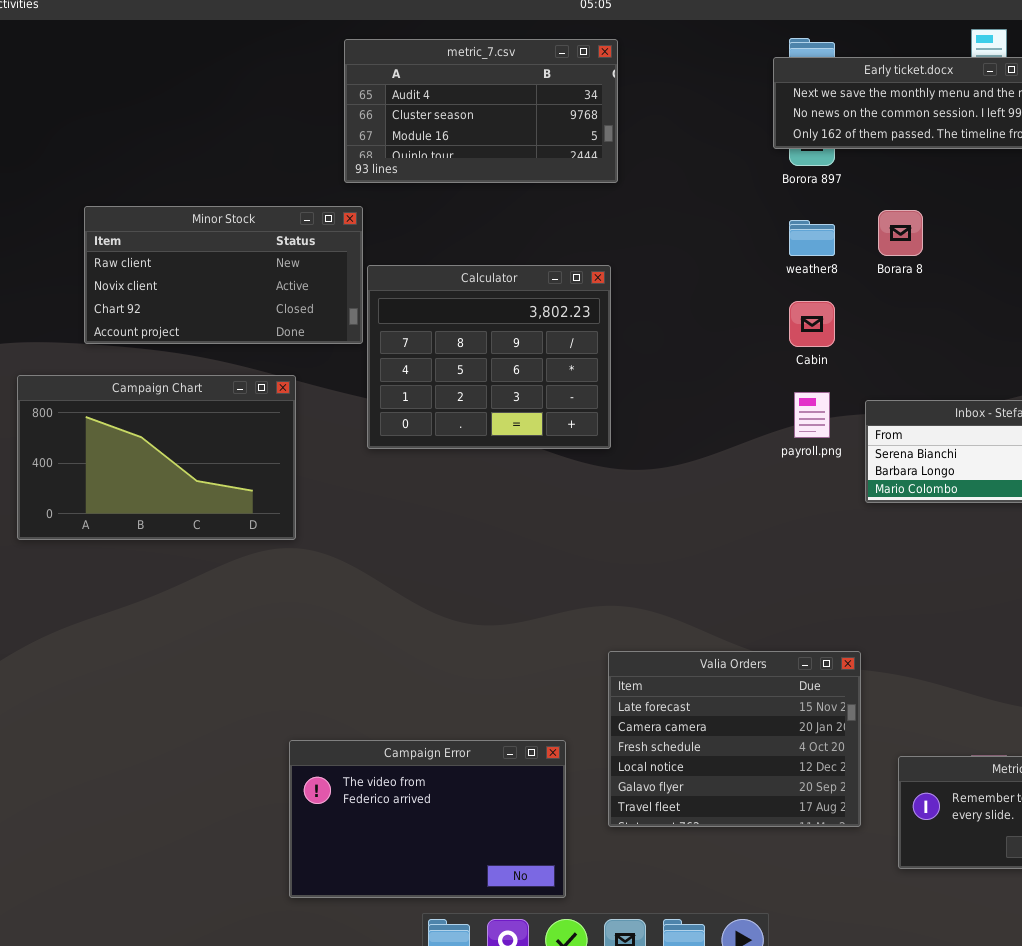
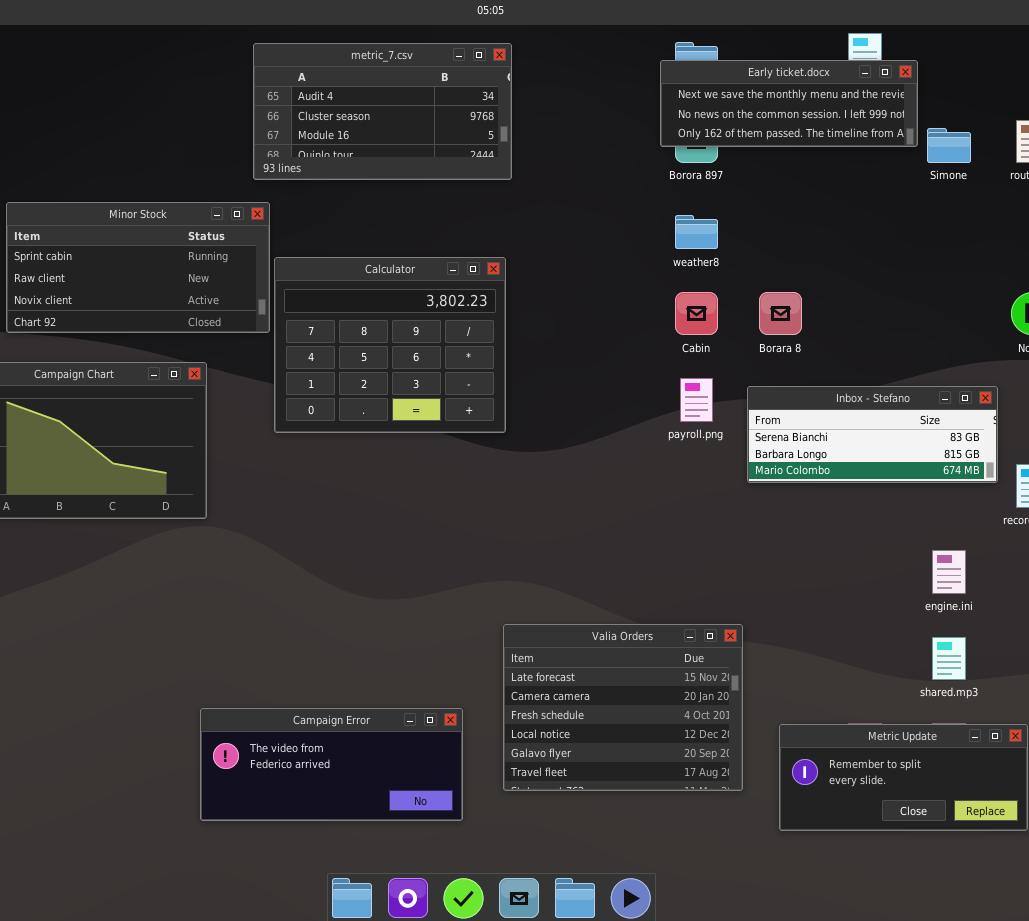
Minor Stock: [84,206,363,344] -> [6,202,270,333], scrolled up 1 row
Borara 8: [878,210,923,256] -> [759,292,802,335], moved
Campaign Error: [289,740,566,898] -> [200,708,463,821], resized

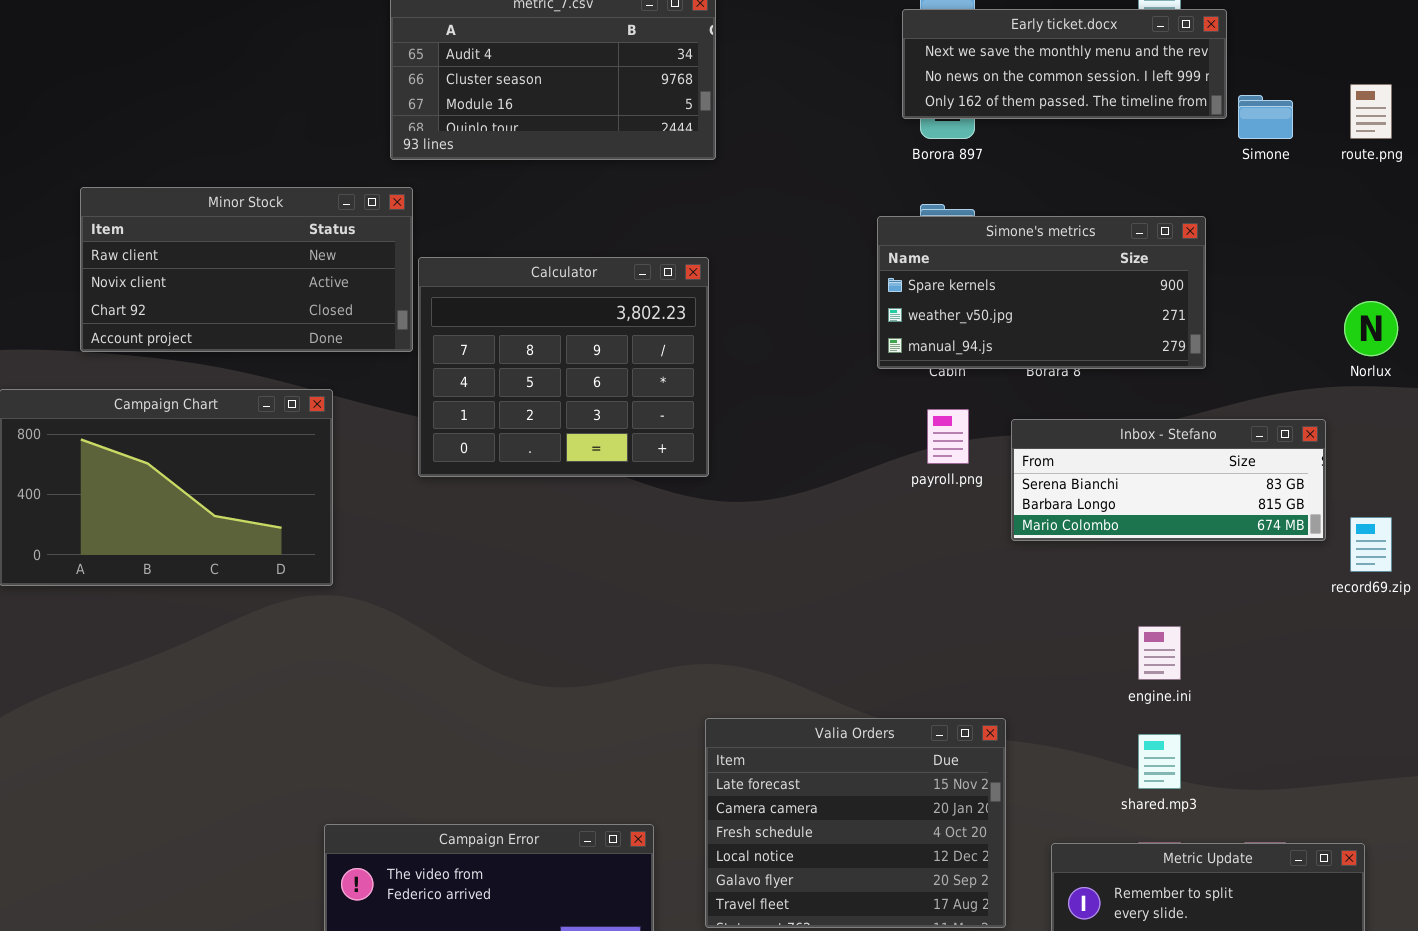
Minor Stock: [6,202,270,333] -> [80,187,413,352], scrolled down 1 row
Simone's metrics: none -> [877,216,1206,369], opened
engine.ini: [932,550,966,594] -> [1138,626,1181,680], moved
shared.mp3: [932,637,966,680] -> [1138,734,1181,789], moved

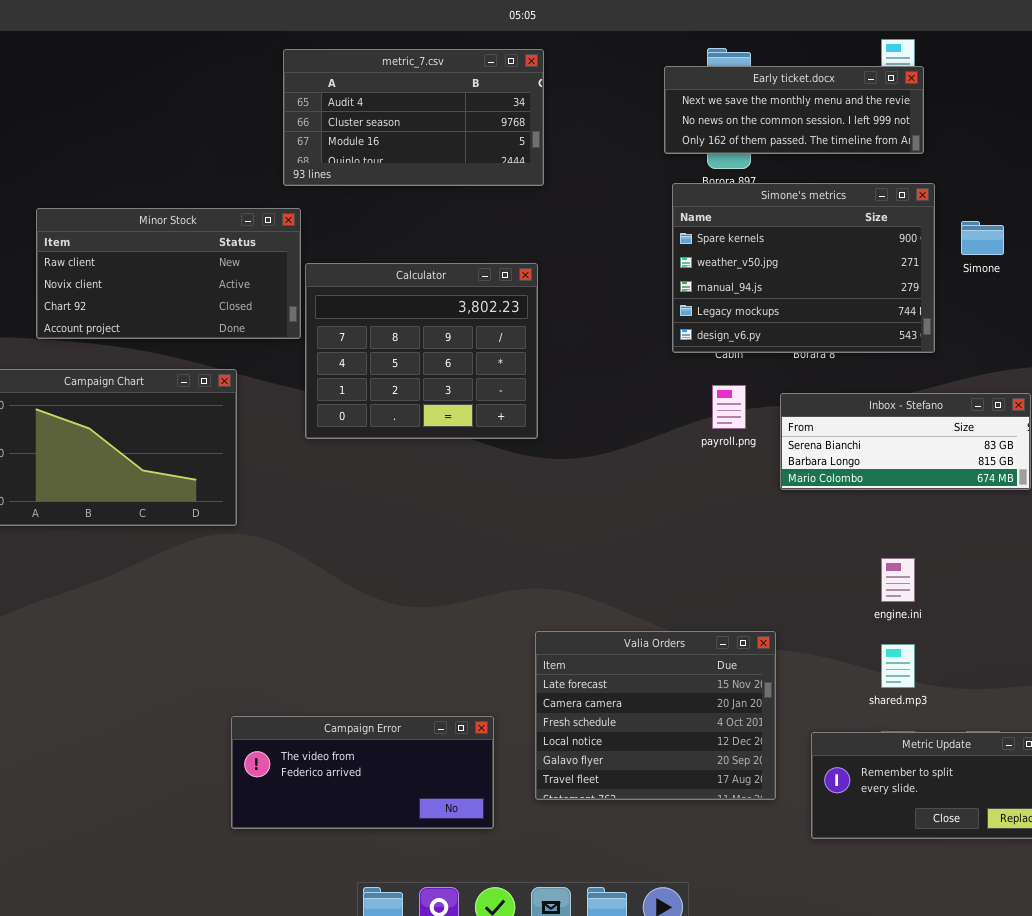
Early ticket.docx: [902,9,1227,119] -> [664,66,924,154], moved
Simone: [1238,95,1293,139] -> [961,221,1004,255], moved
Simone's metrics: [877,216,1206,369] -> [672,183,935,353], resized

